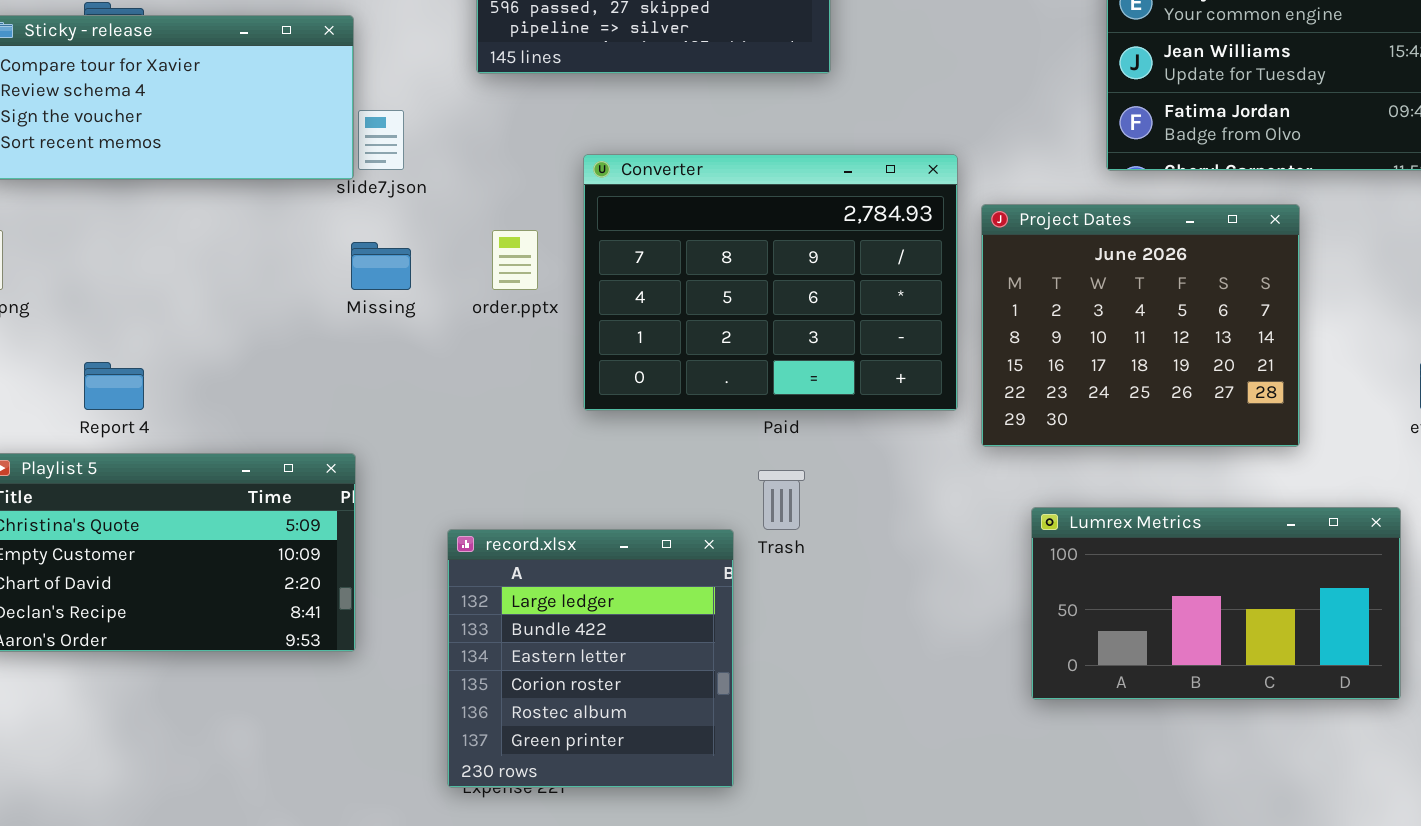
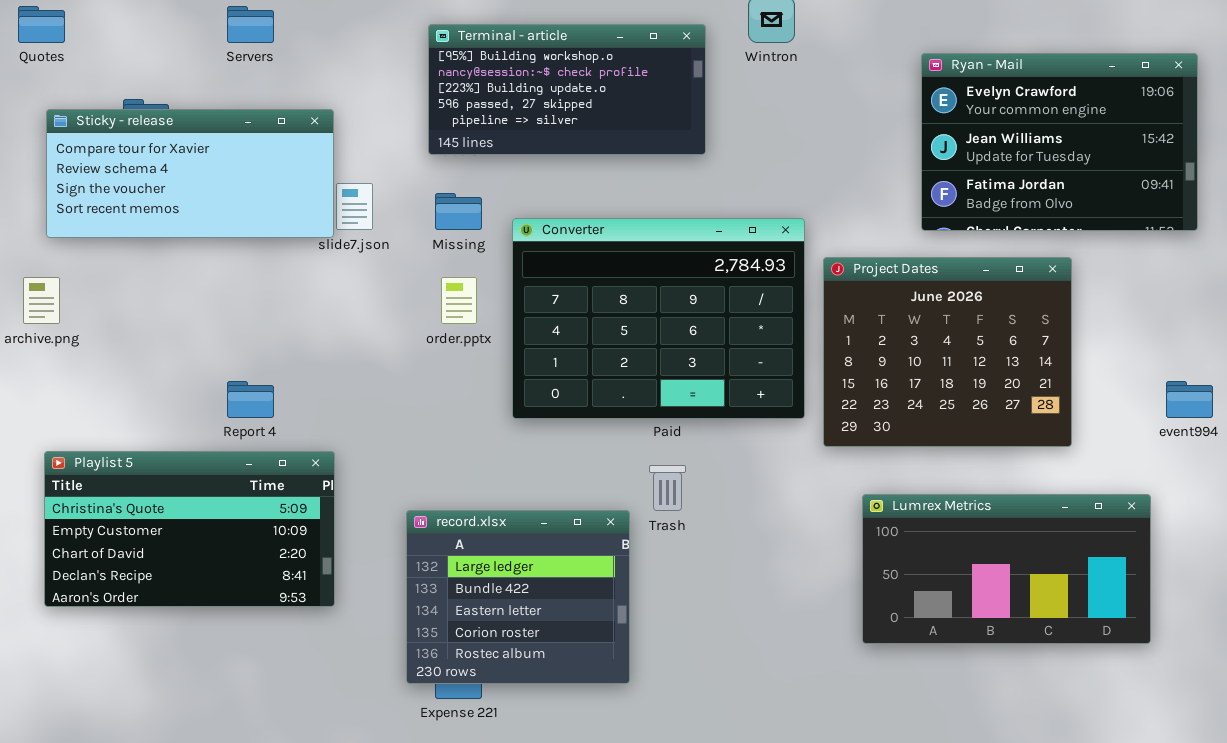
Missing: [351,242,411,290] -> [435,193,482,230], moved
Report 4: [84,362,144,410] -> [227,381,274,418], moved
record.xlsx: [447,529,734,788] -> [406,510,630,684], resized

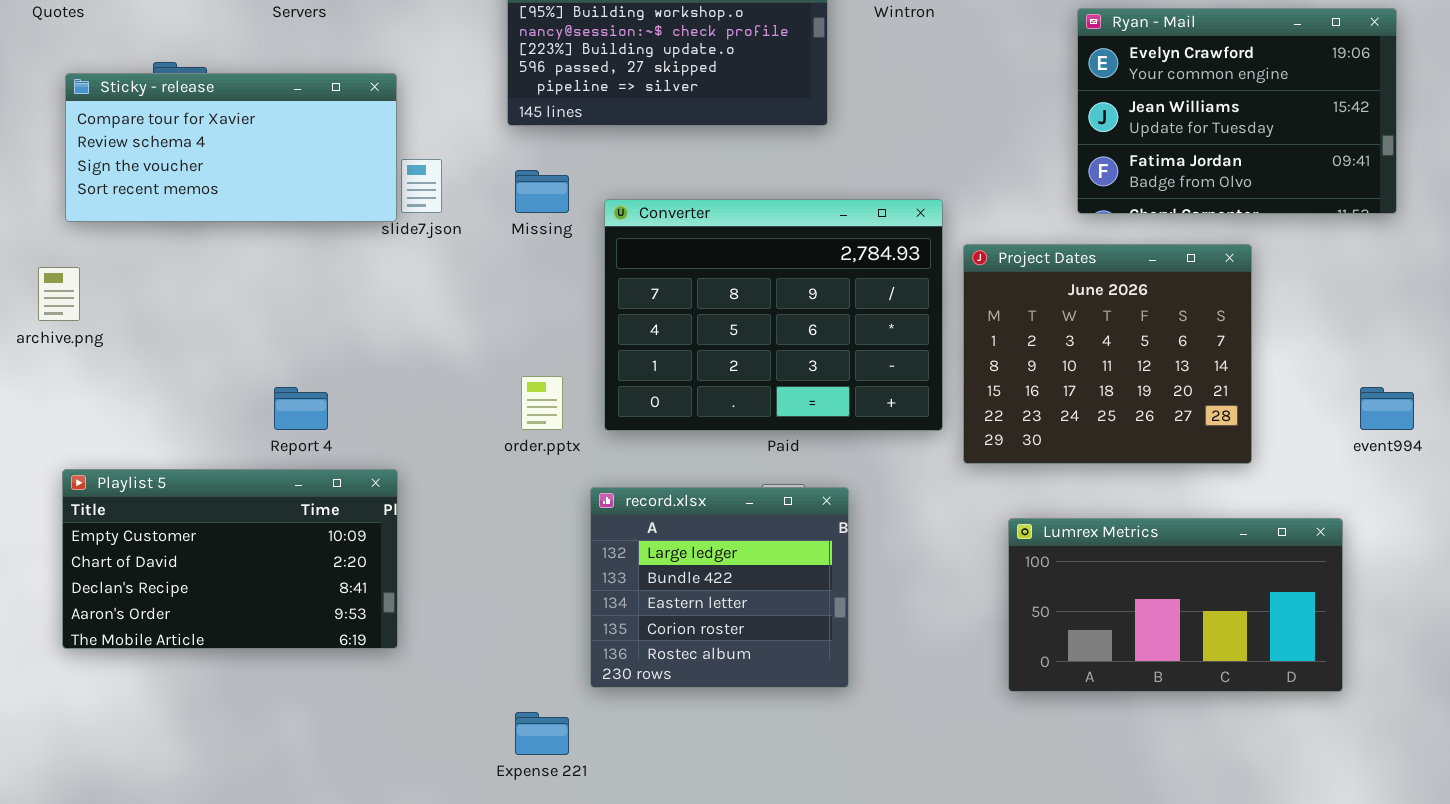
order.pptx: [441,277,477,324] -> [521,376,563,430], moved
Playlist 5: [44,451,335,607] -> [62,469,398,649], scrolled down 1 row
record.xlsx: [406,510,630,684] -> [590,487,849,688], moved

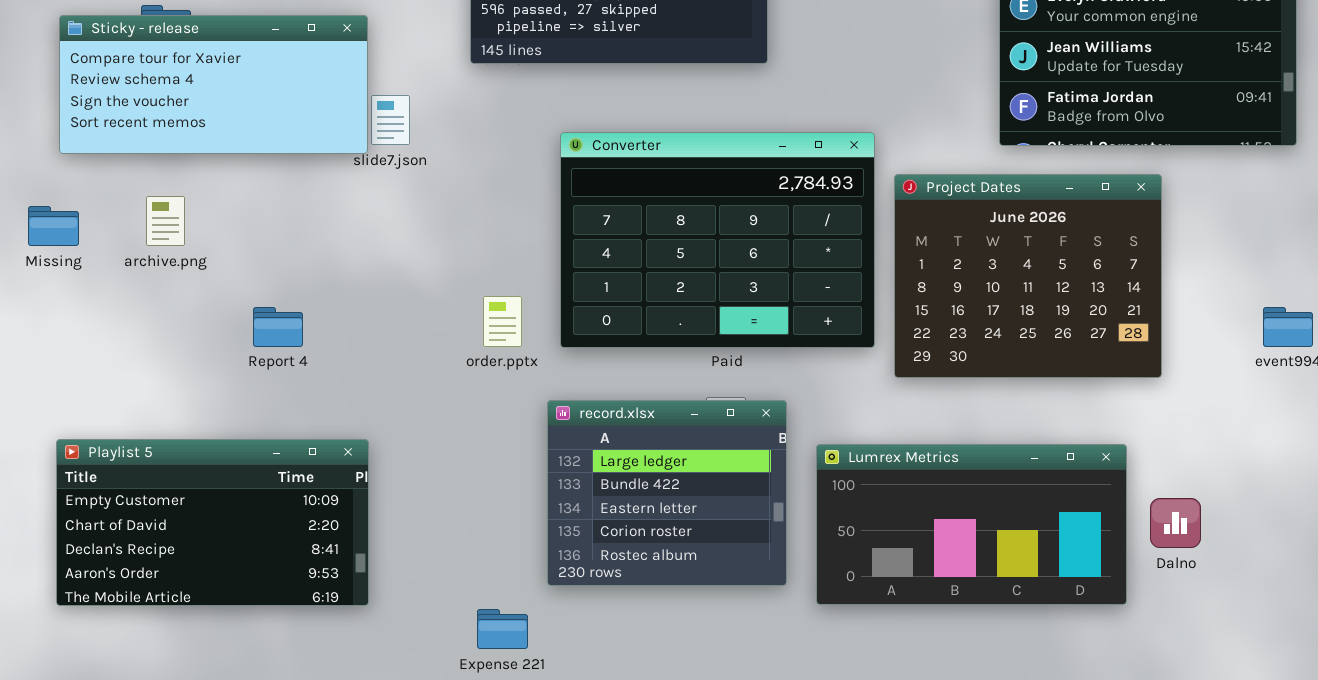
Missing: [515,170,569,213] -> [28,206,79,246], moved
archive.png: [38,267,80,321] -> [146,196,185,246], moved
Playlist 5: [62,469,398,649] -> [56,439,369,606], moved
Lumrex Metrics: [1008,518,1343,692] -> [816,444,1127,605], moved

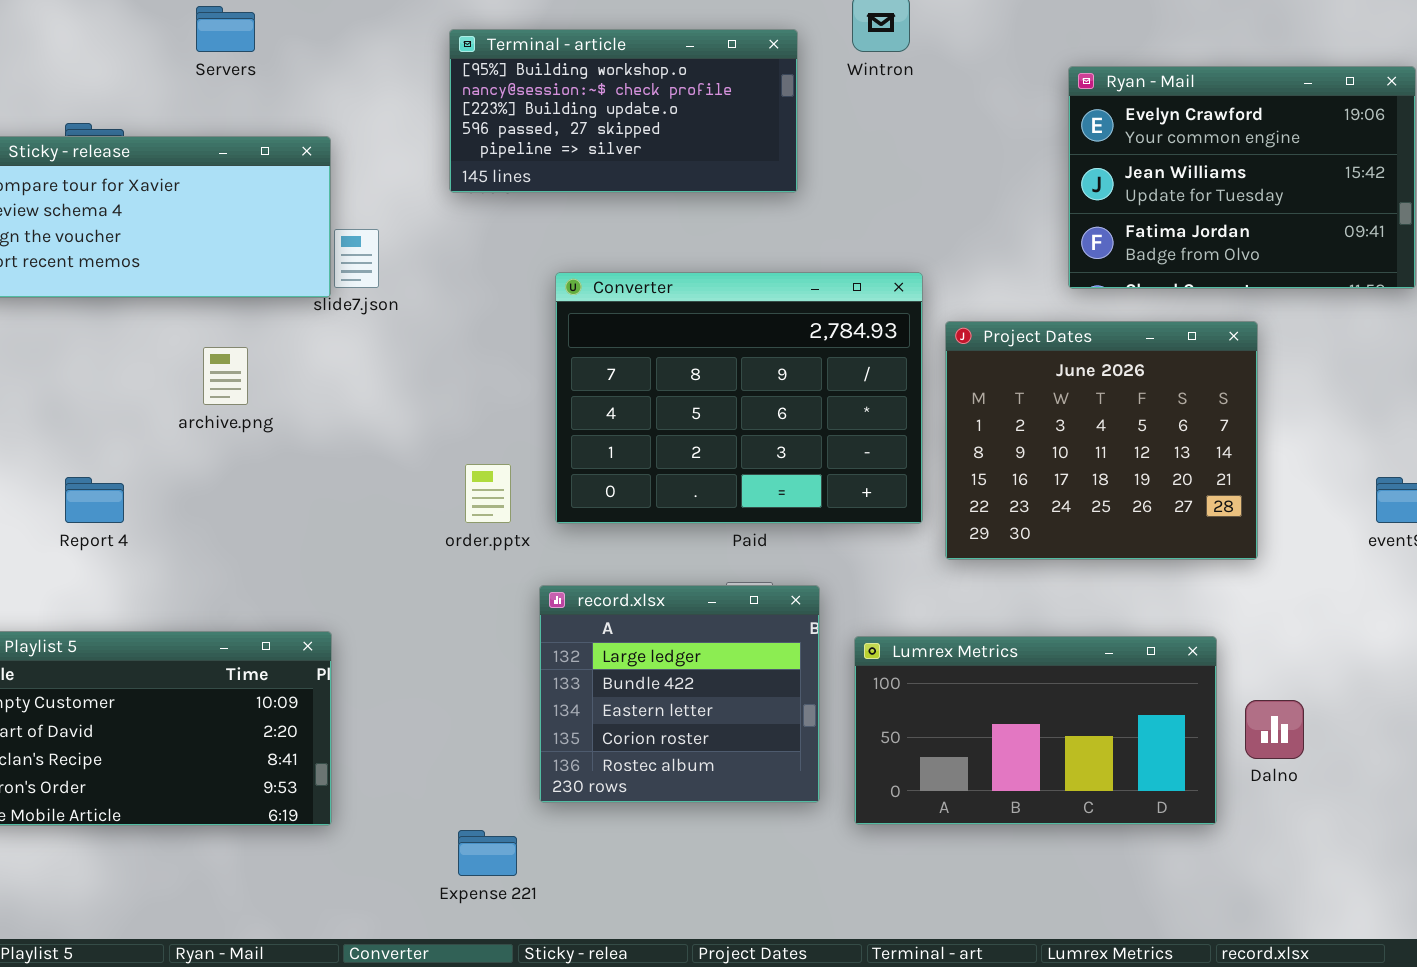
archive.png: [146,196,185,246] -> [203,347,248,405], moved
Report 4: [253,307,303,347] -> [65,477,124,523], moved

